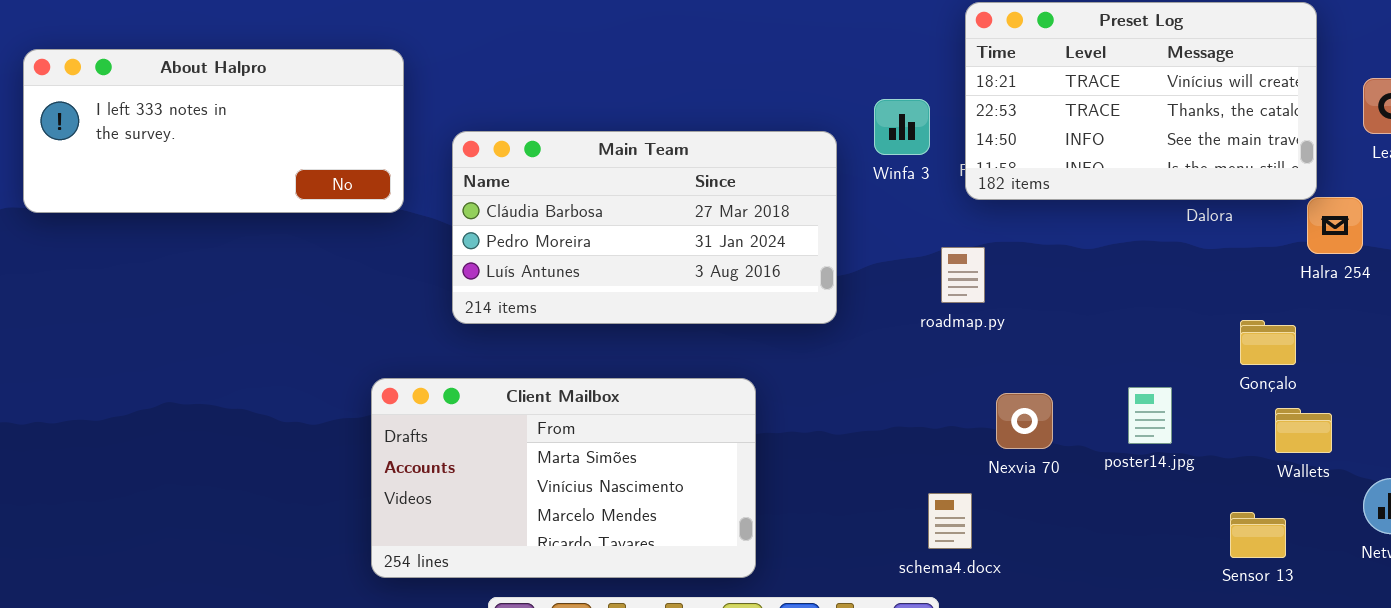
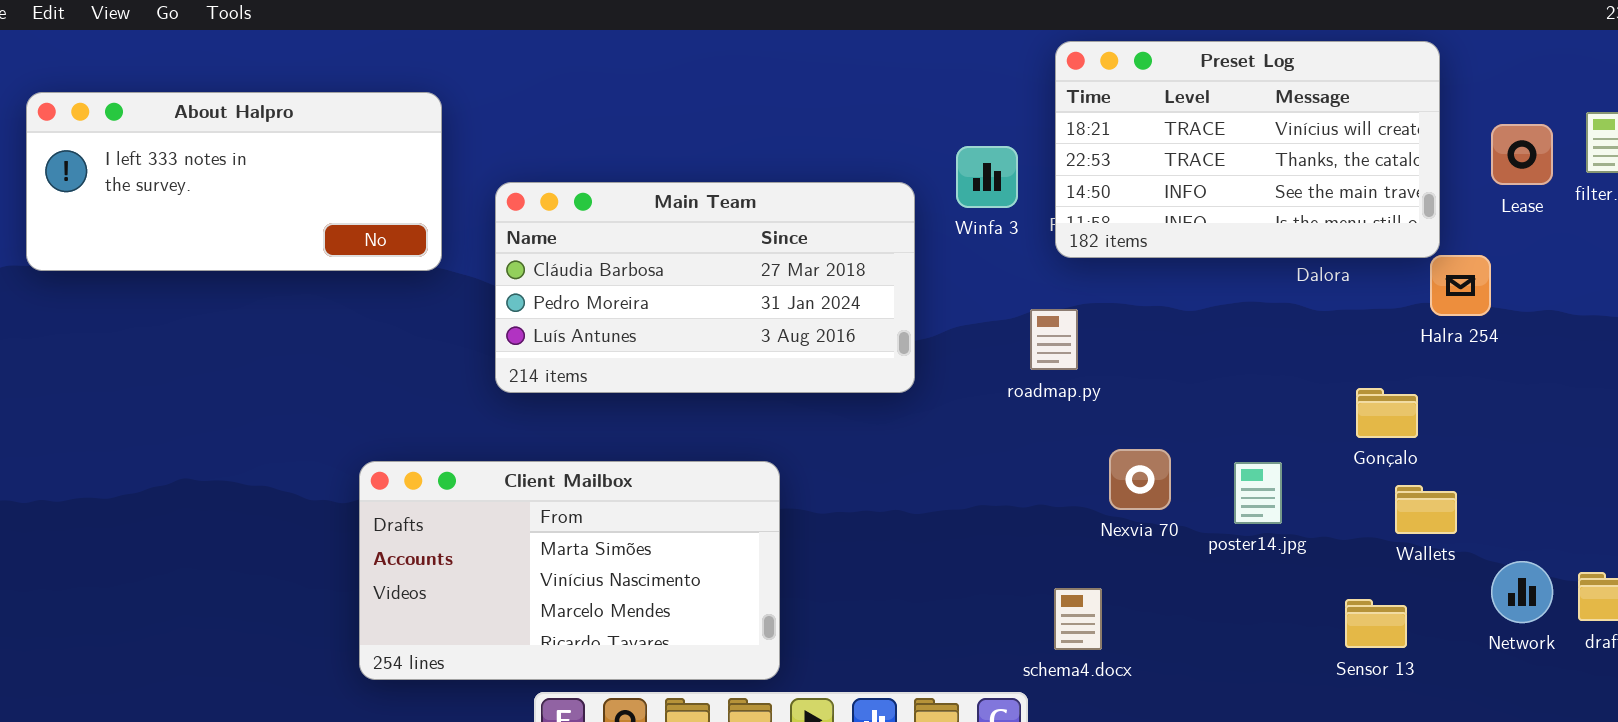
Client Mailbox: [371,378,756,578] -> [359,461,780,680], moved
Nexvia 70: [996,393,1053,449] -> [1109,449,1171,510], moved
schema4.docx: [928,493,972,549] -> [1054,588,1102,650], moved

